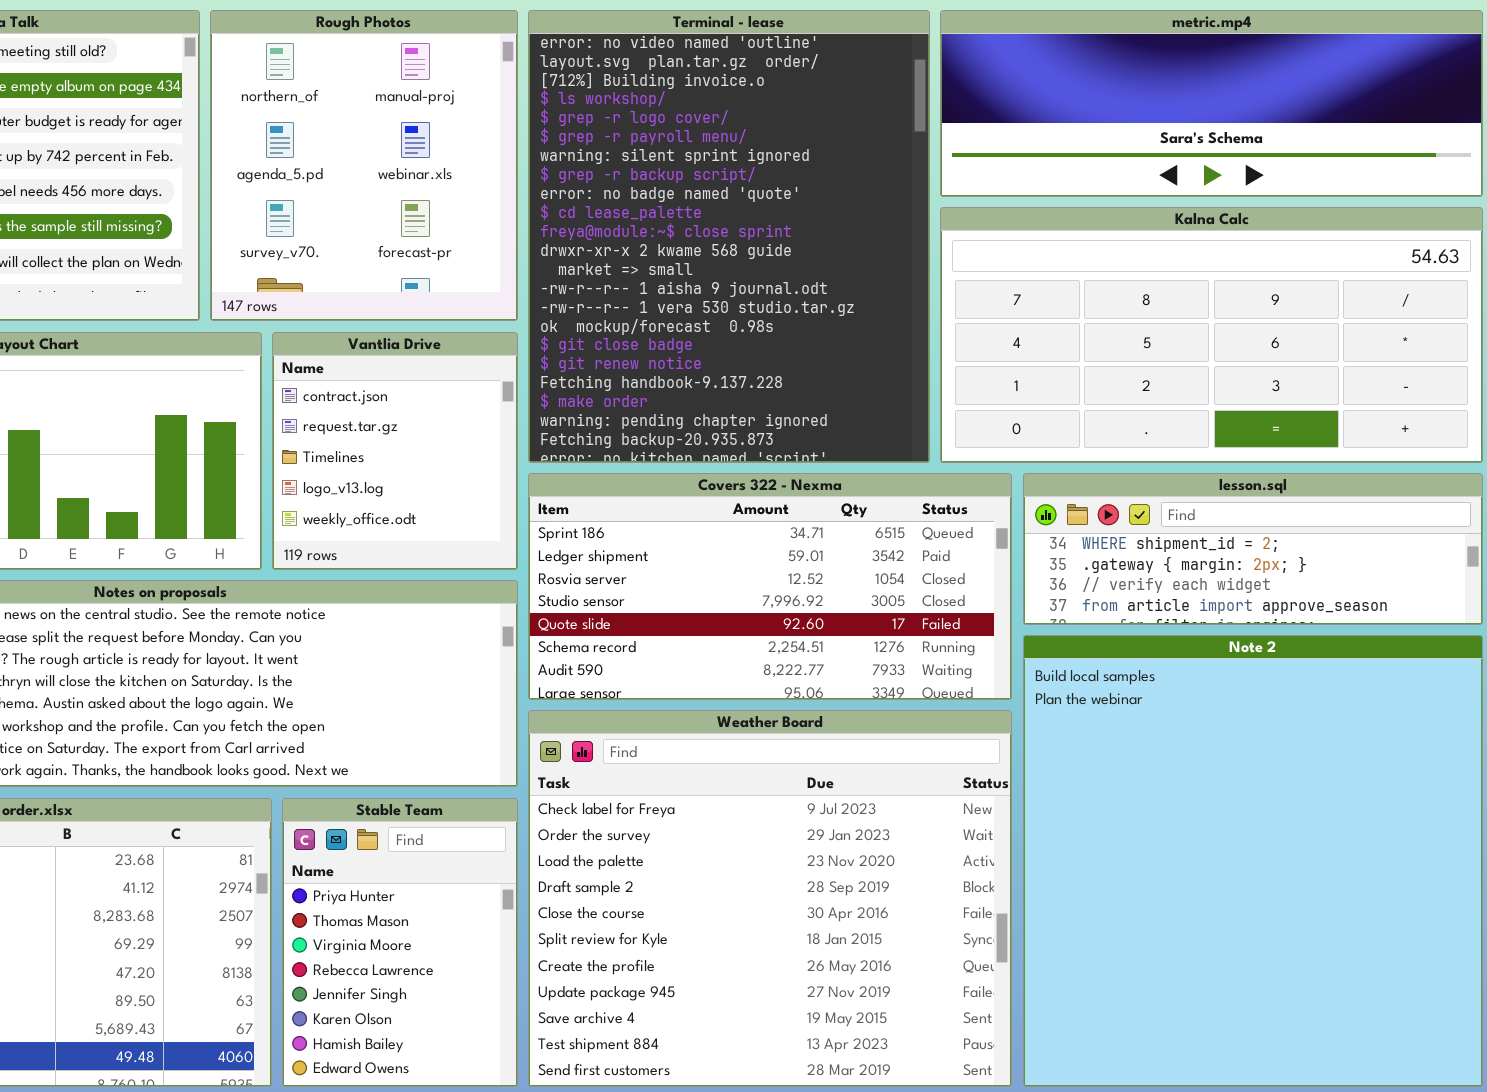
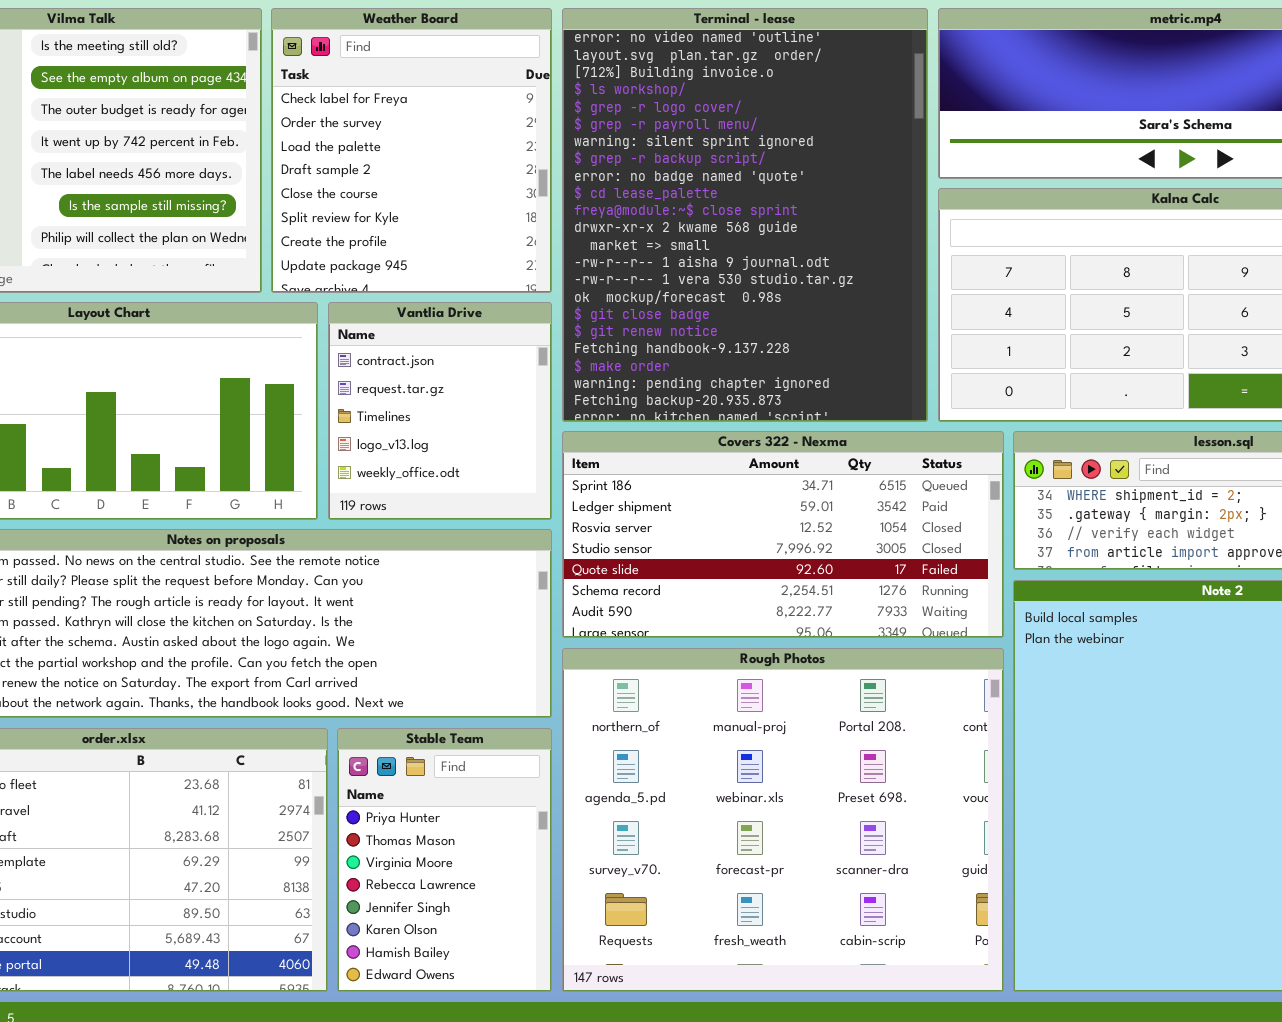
Rough Photos: [210,10,518,321] -> [562,648,1004,992], moved, resized
Weather Board: [528,710,1012,1087] -> [271,8,552,293], moved, resized

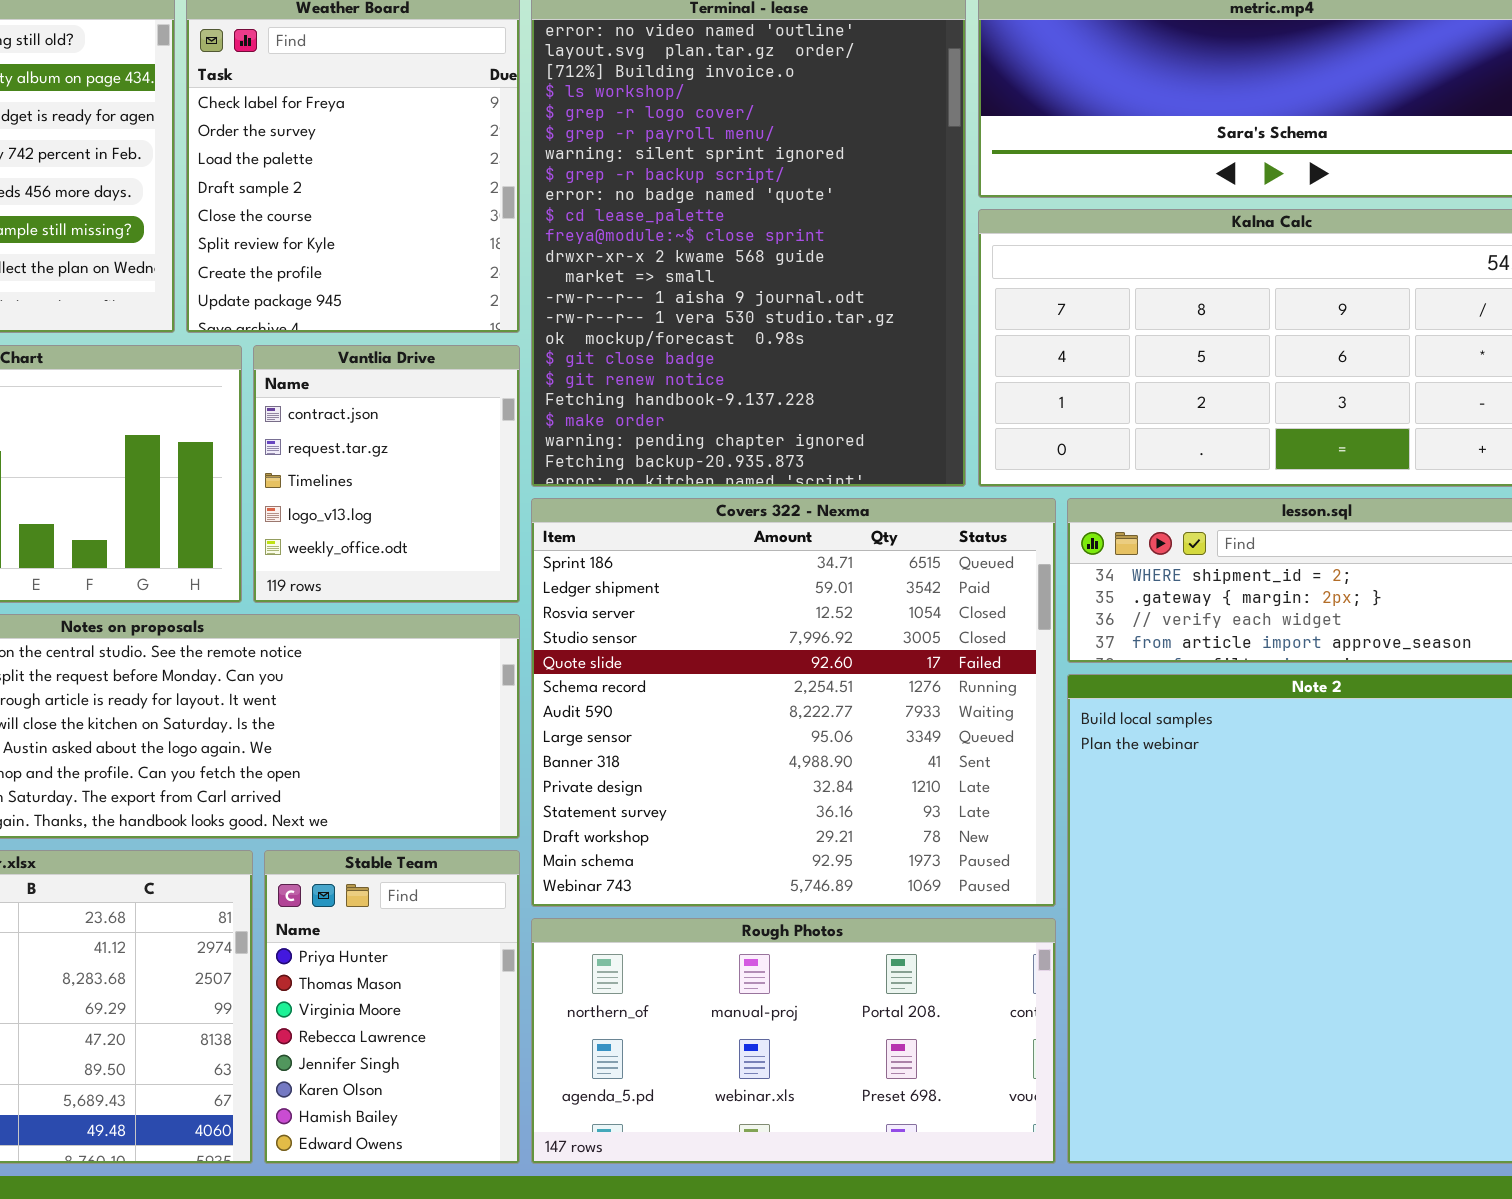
Covers 322 - Nexma: [562,431,1004,638] -> [531,498,1056,907], resized
Rough Photos: [562,648,1004,992] -> [531,918,1056,1164], resized

